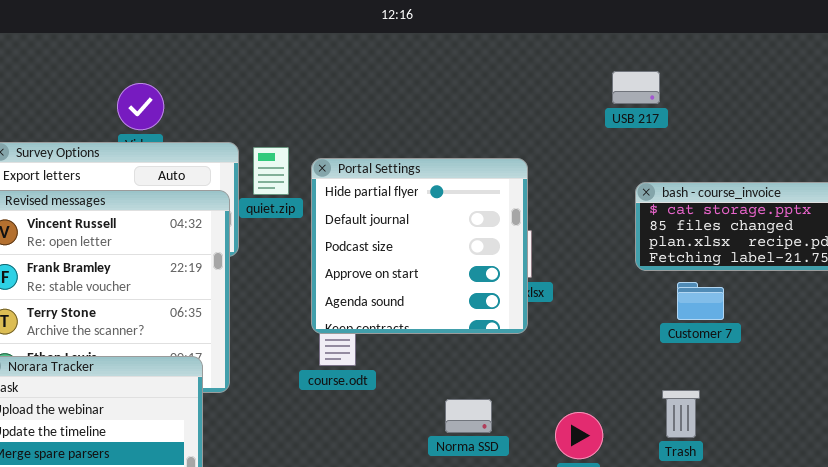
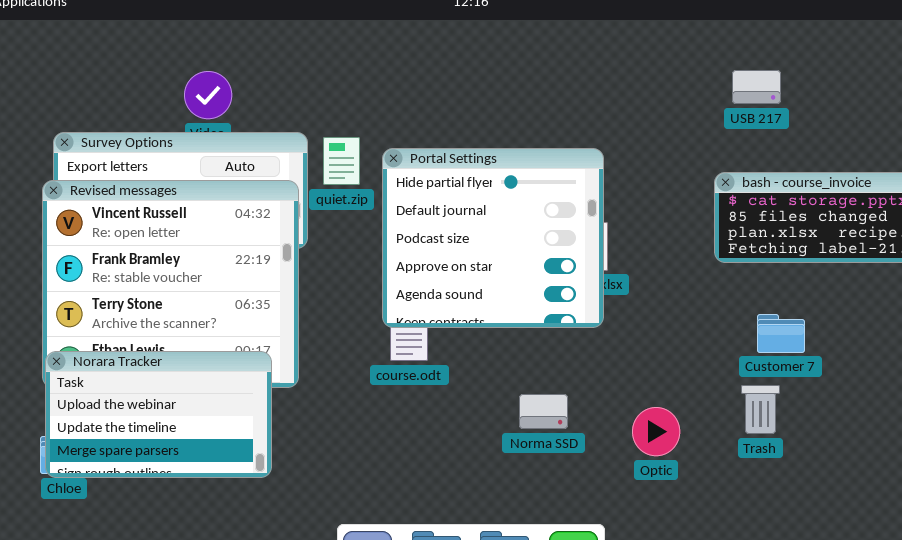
USB 217: [612,71,660,104] -> [732,70,781,104], moved
Customer 7: [677,282,724,320] -> [757,314,805,353], moved

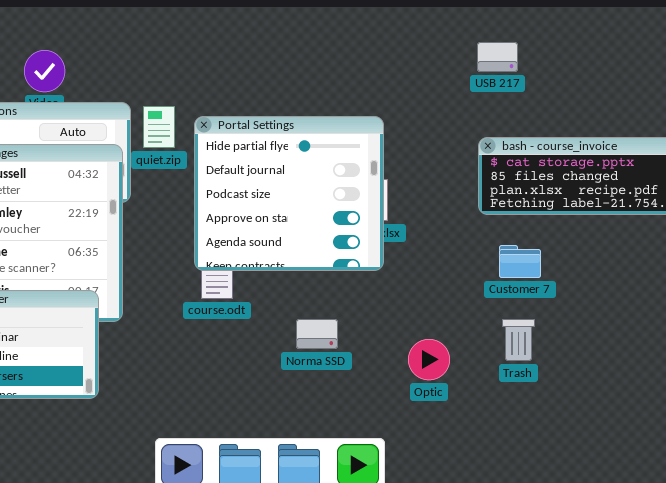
USB 217: [732,70,781,104] -> [477,42,518,72], moved
Customer 7: [757,314,805,353] -> [499,245,541,278], moved
Norma SSD: [519,394,568,429] -> [296,319,338,349], moved

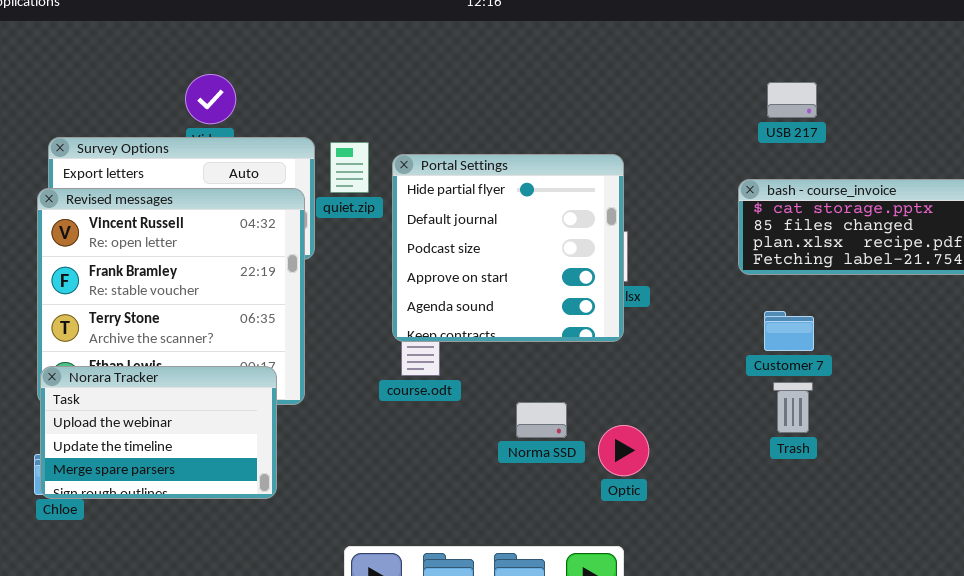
USB 217: [477,42,518,72] -> [767,82,817,118], moved
Trash: [502,319,535,361] -> [773,382,813,433], moved
Optic: [408,339,450,380] -> [598,425,649,476], moved

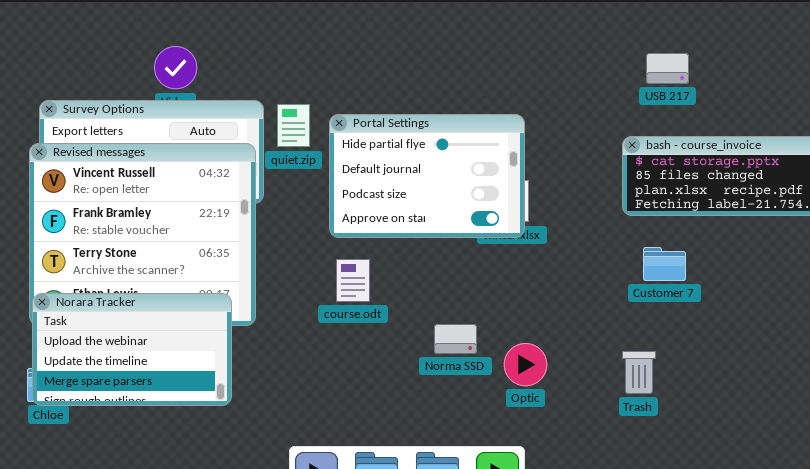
Portal Settings: [392,154,624,342] -> [329,114,525,238], resized
Trash: [773,382,813,433] -> [622,351,656,394], moved

